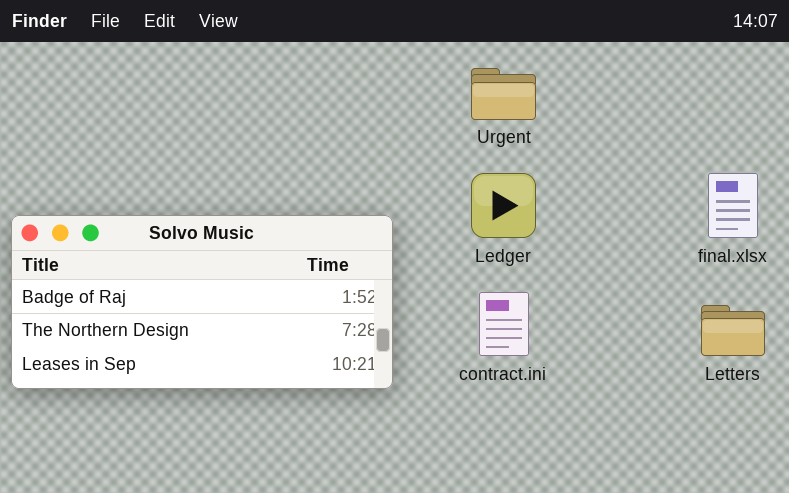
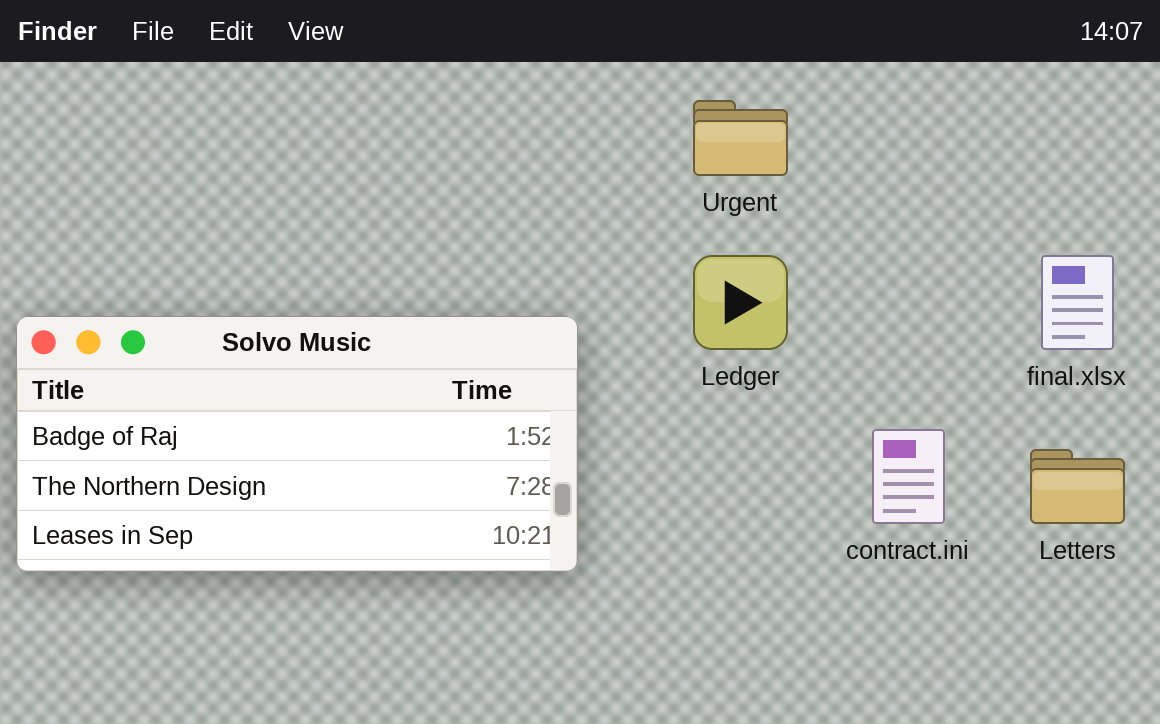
contract.ini: [479,292,529,356] -> [872,429,945,524], moved

